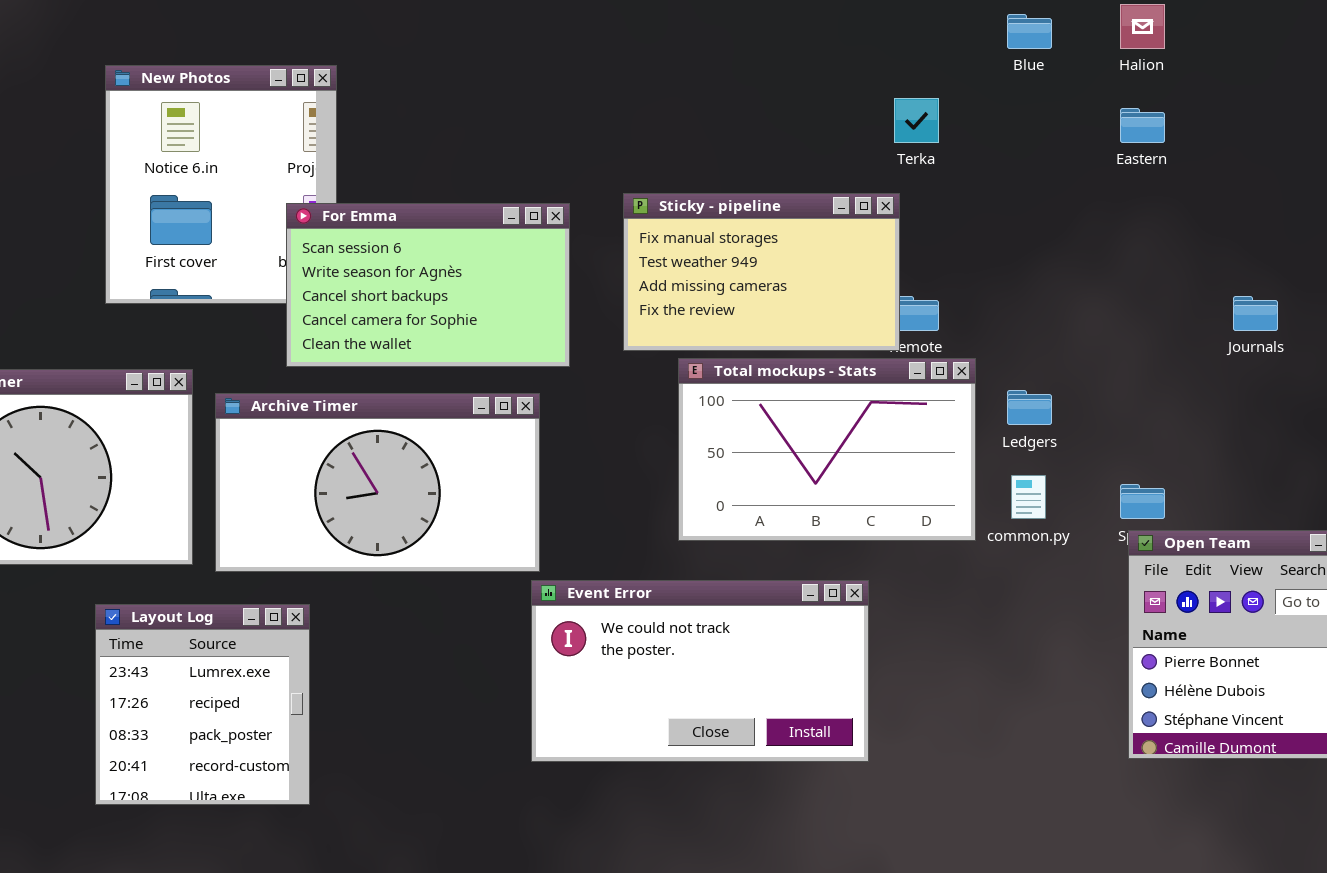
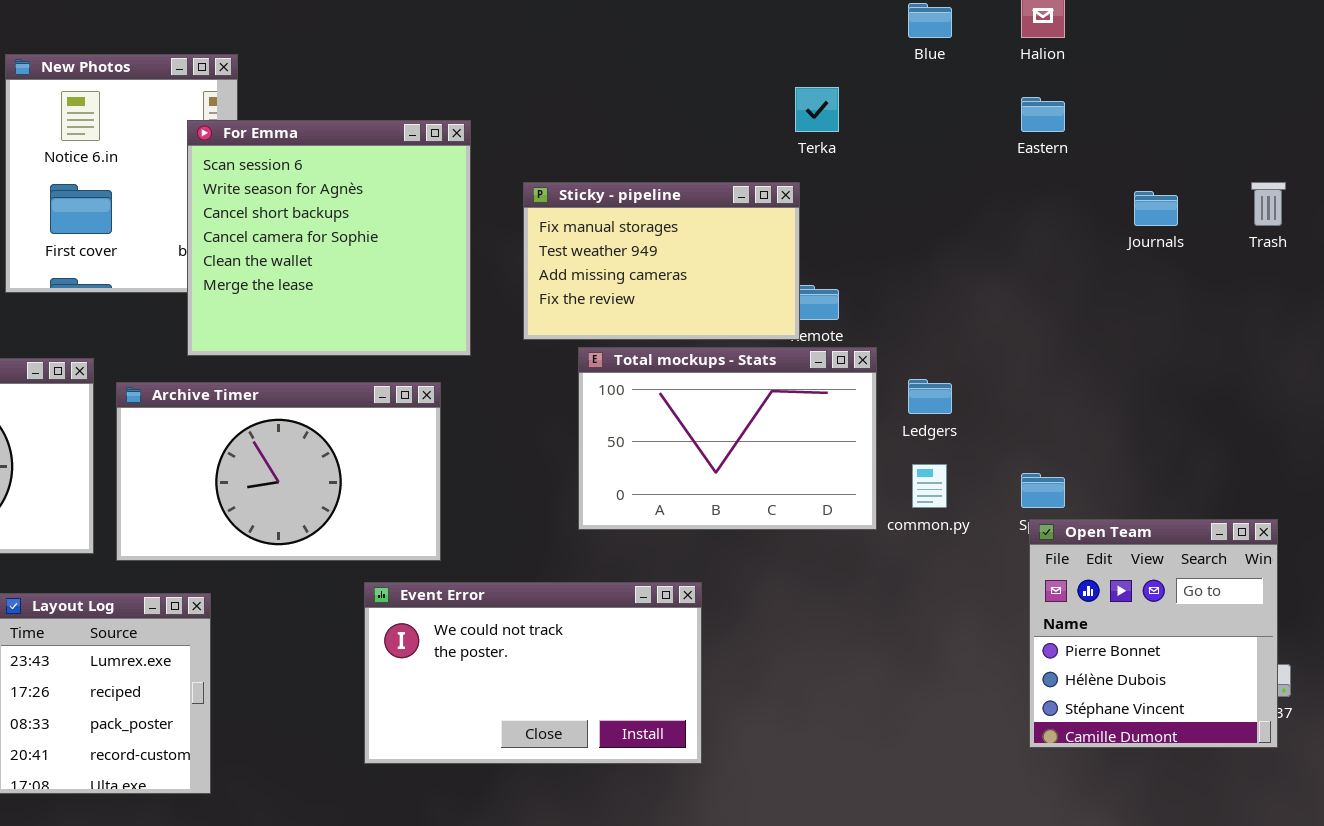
For Emma: [286,203,570,367] -> [187,120,471,356], resized
Journals: [1233,296,1278,331] -> [1134,191,1178,226], moved
Event Error: [531,580,869,762] -> [364,582,702,764], moved

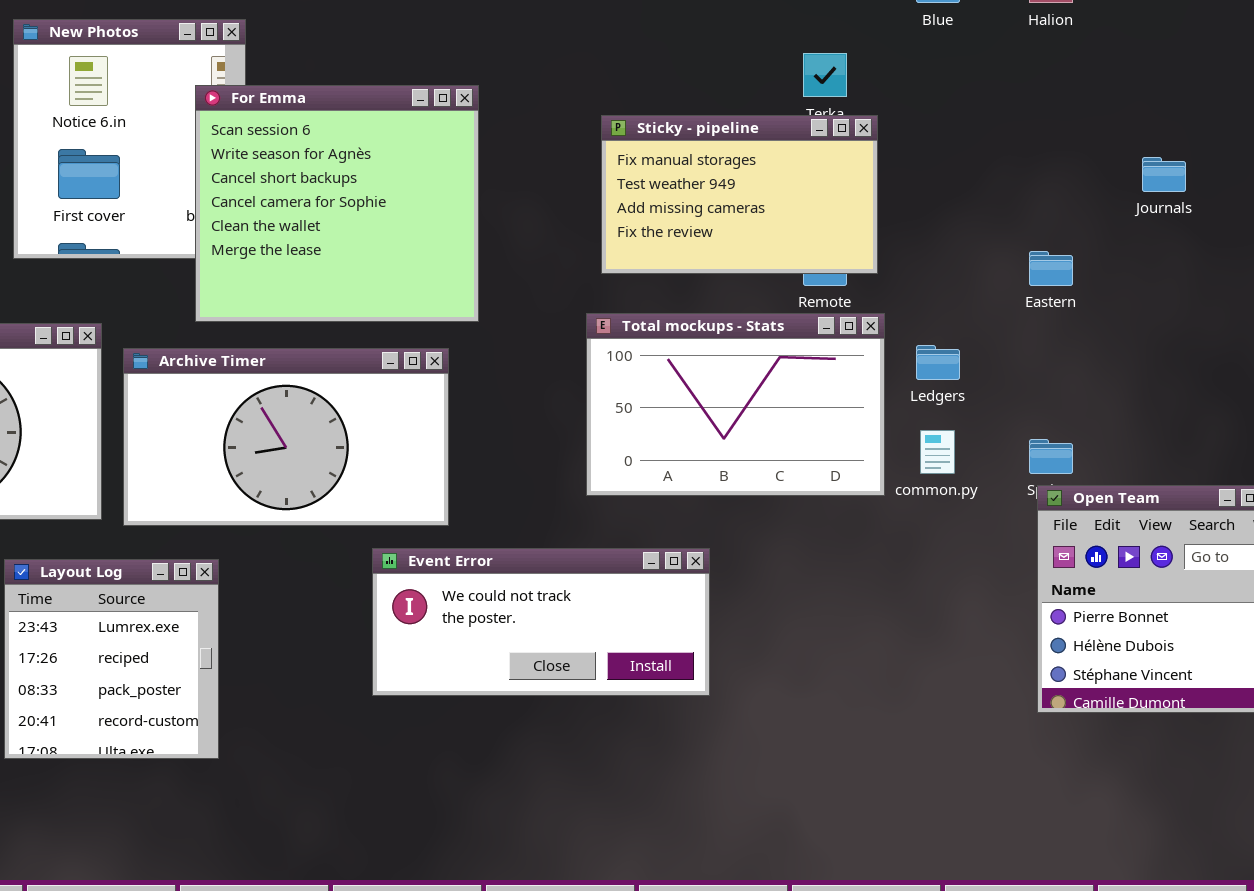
Eastern: [1021,97,1065,132] -> [1029,251,1073,286], moved
Sticky - pipeline: [523,182,800,340] -> [601,115,878,274], moved
Event Error: [364,582,702,764] -> [372,548,710,696], resized

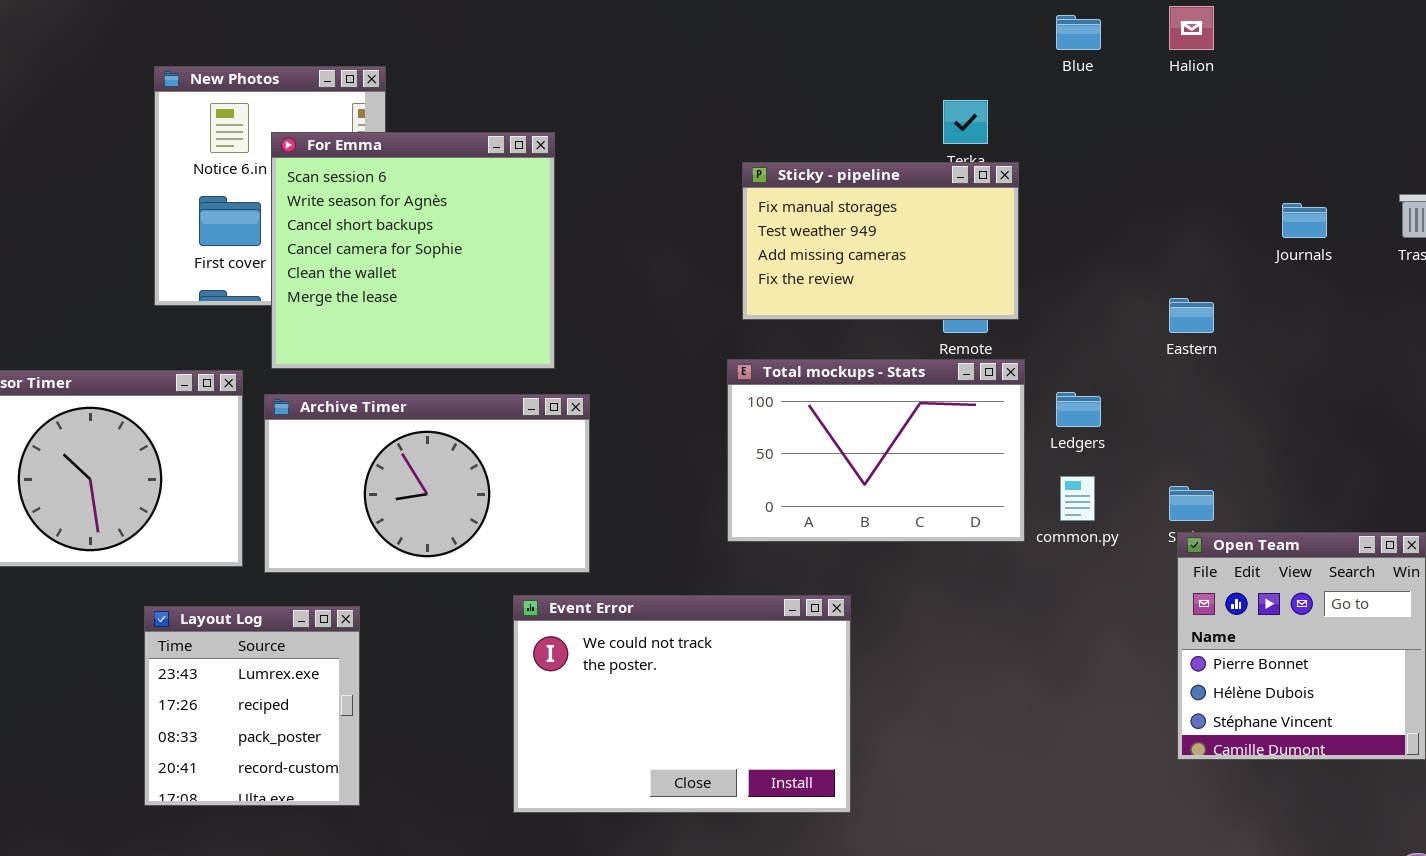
For Emma: [195,85,479,322] -> [271,132,555,369], moved
Event Error: [372,548,710,696] -> [513,595,851,813], resized

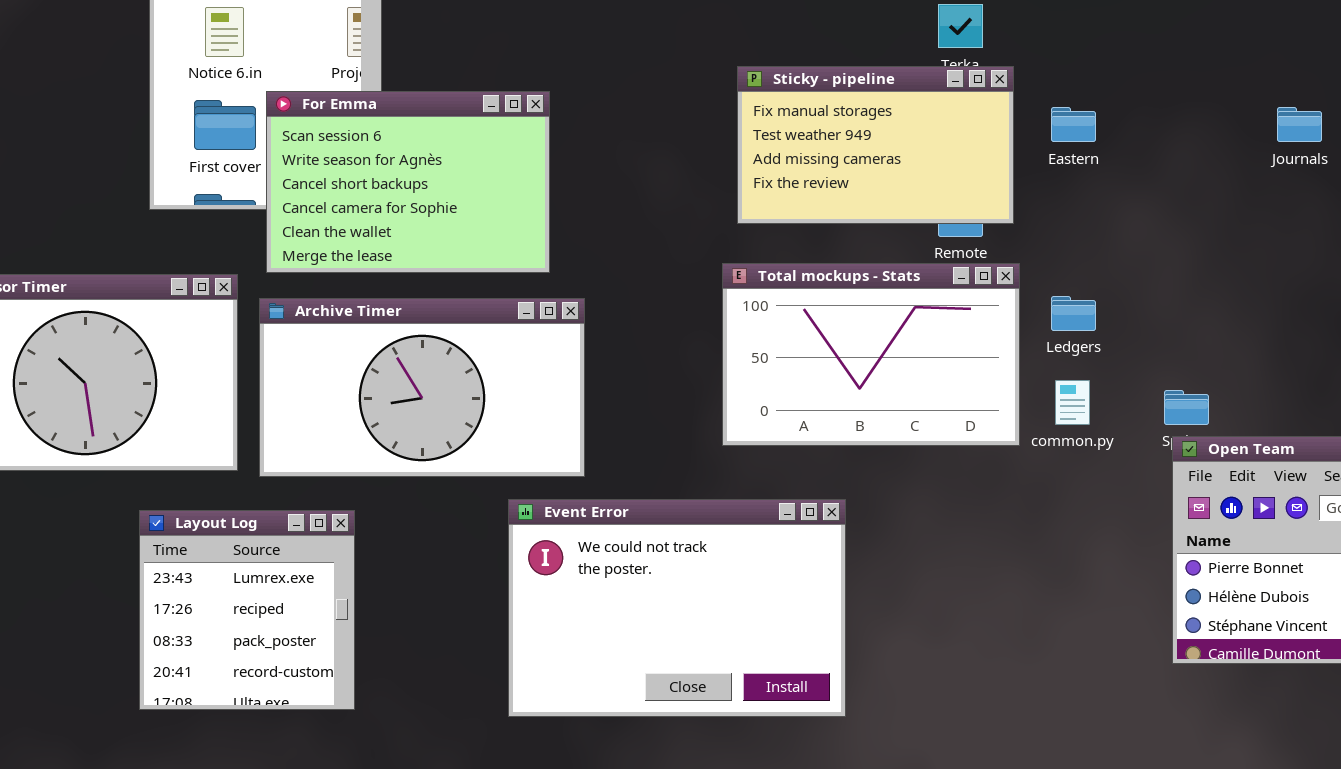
For Emma: [271,132,555,369] -> [266,91,550,273], resized
Eastern: [1169,298,1214,333] -> [1051,107,1096,142], moved

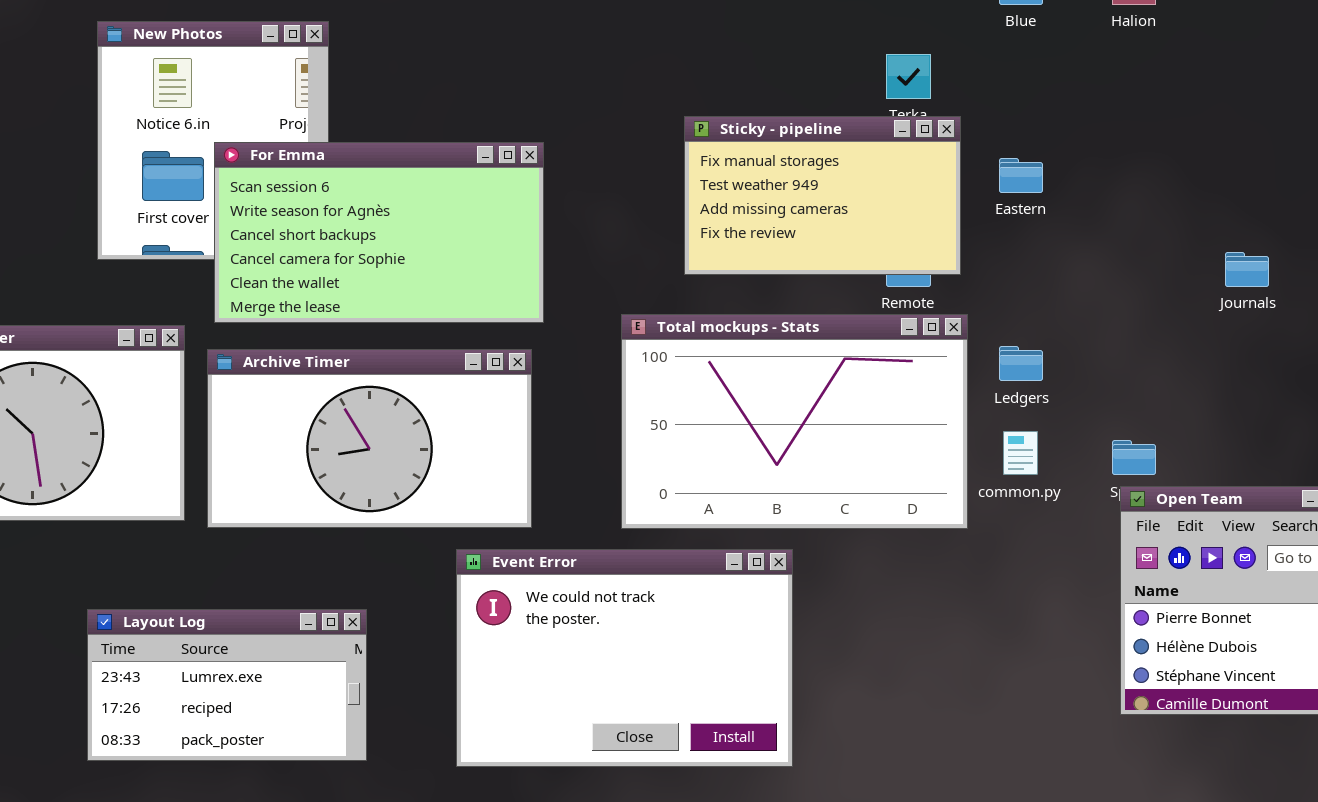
For Emma: [266,91,550,273] -> [214,142,544,323], resized
Journals: [1277,107,1322,142] -> [1225,252,1269,287], moved
Total mockups - Stats: [722,263,1020,446] -> [621,314,968,529], resized
Layout Log: [139,510,355,710] -> [87,609,367,761], resized

